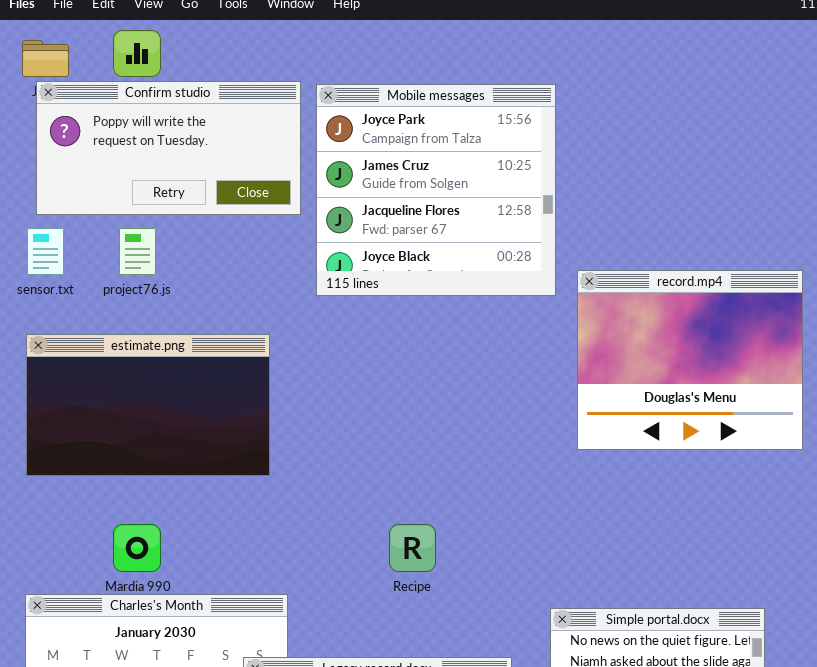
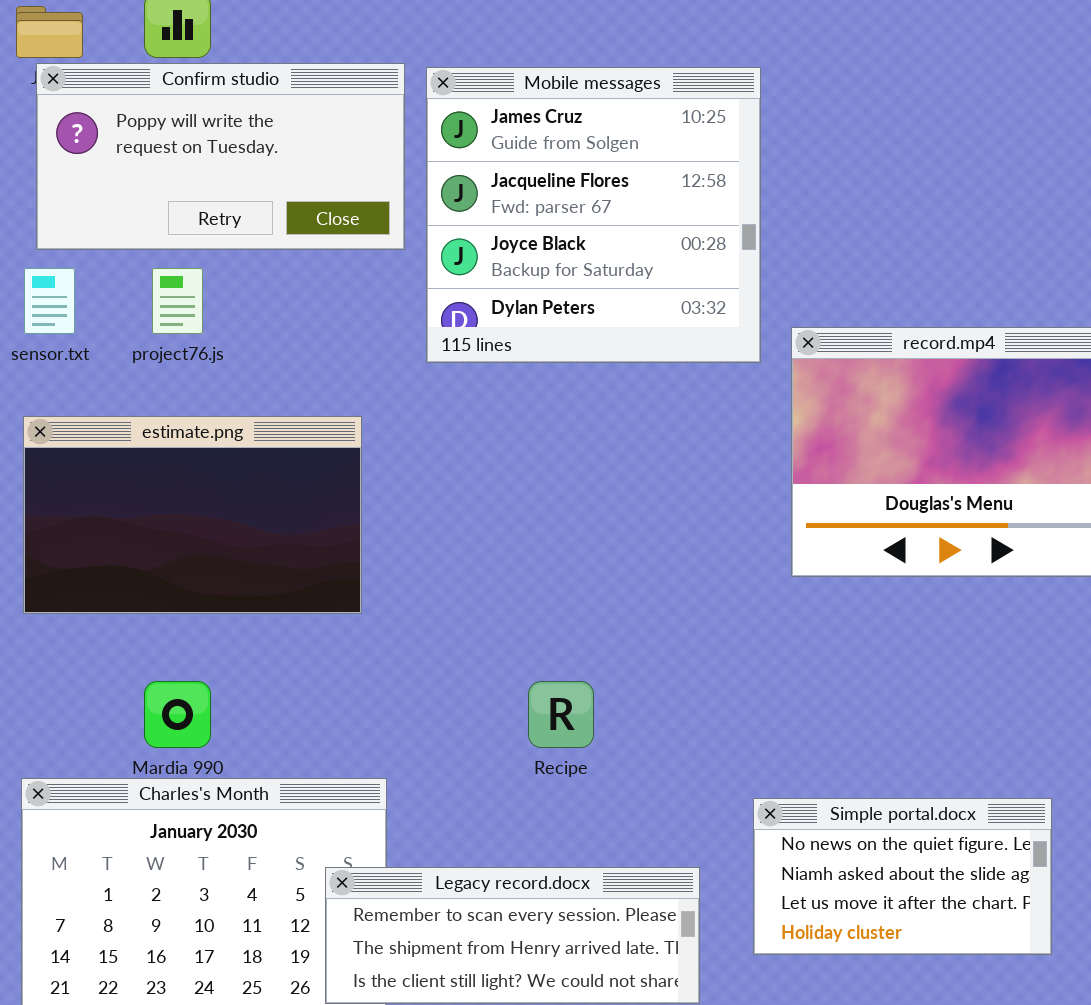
Mobile messages: [316,84,556,296] -> [426,67,761,363], scrolled down 1 row

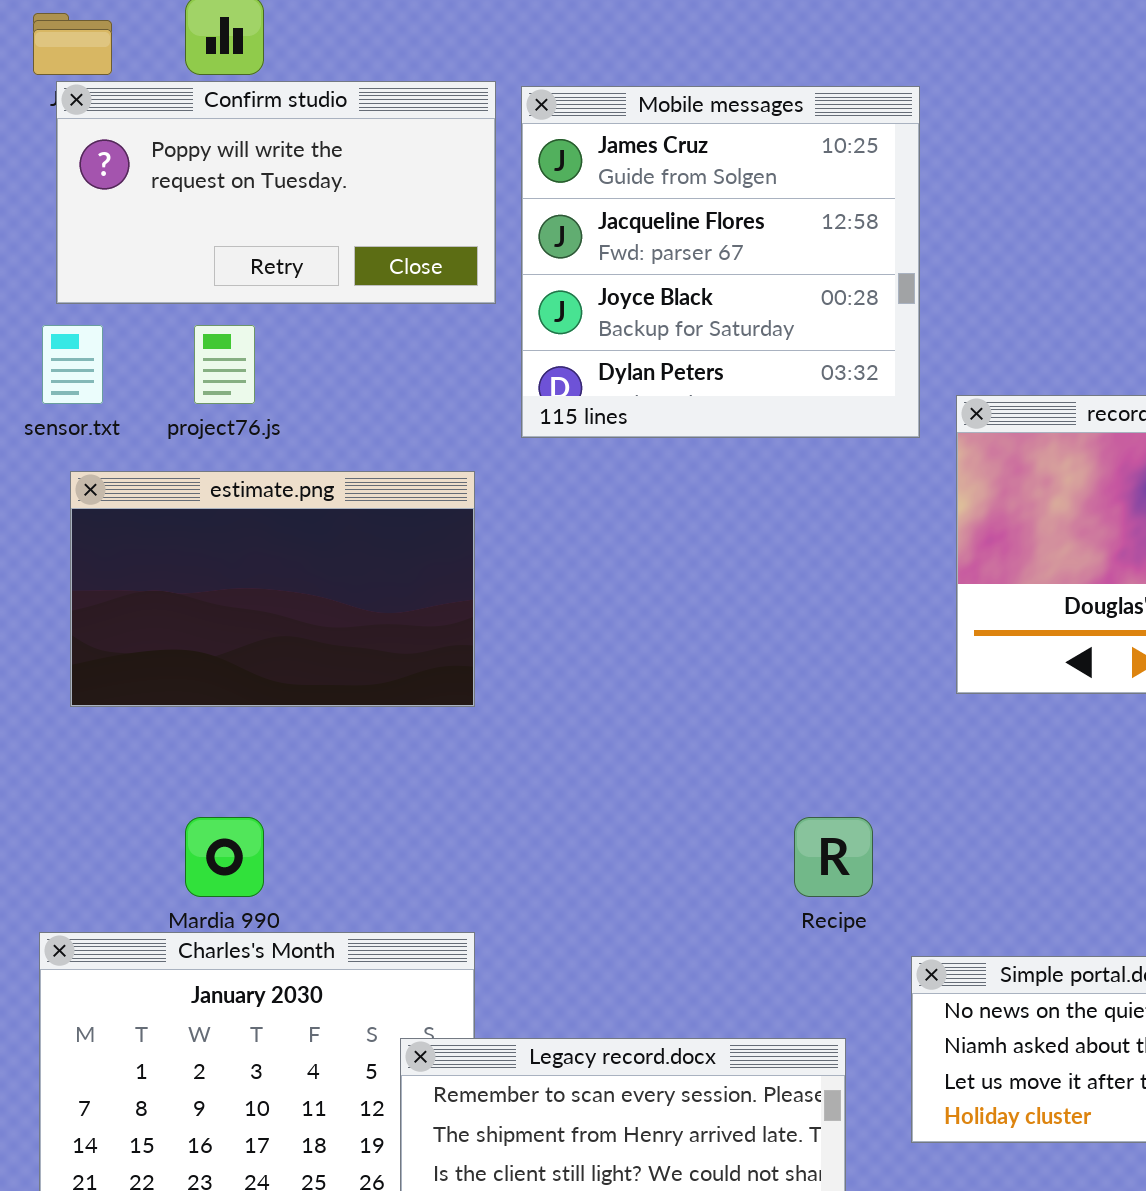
estimate.png: [23,416,362,614] -> [70,471,475,707], moved
Recipe: [528,681,594,748] -> [794,817,873,897], moved

